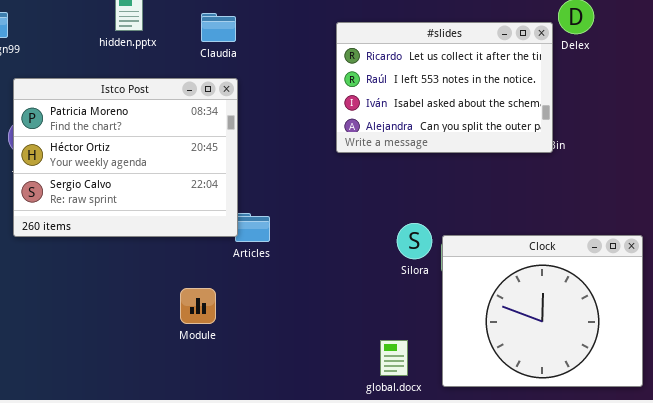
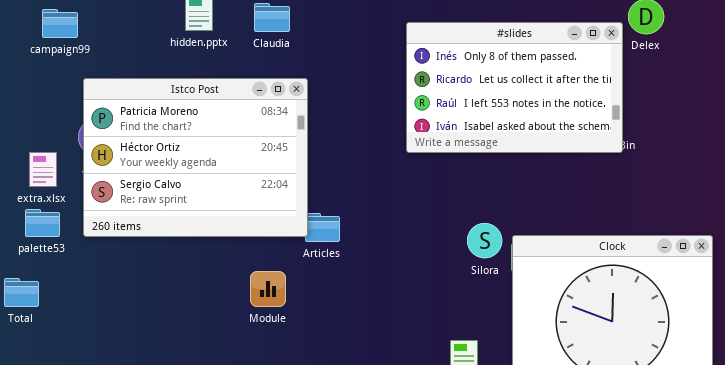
Claudia: [201,13,236,42] -> [254,3,290,32], moved
#slides: [336,22,553,153] -> [406,22,623,153], scrolled up 1 row
Module: [180,288,216,324] -> [250,271,286,307], moved

